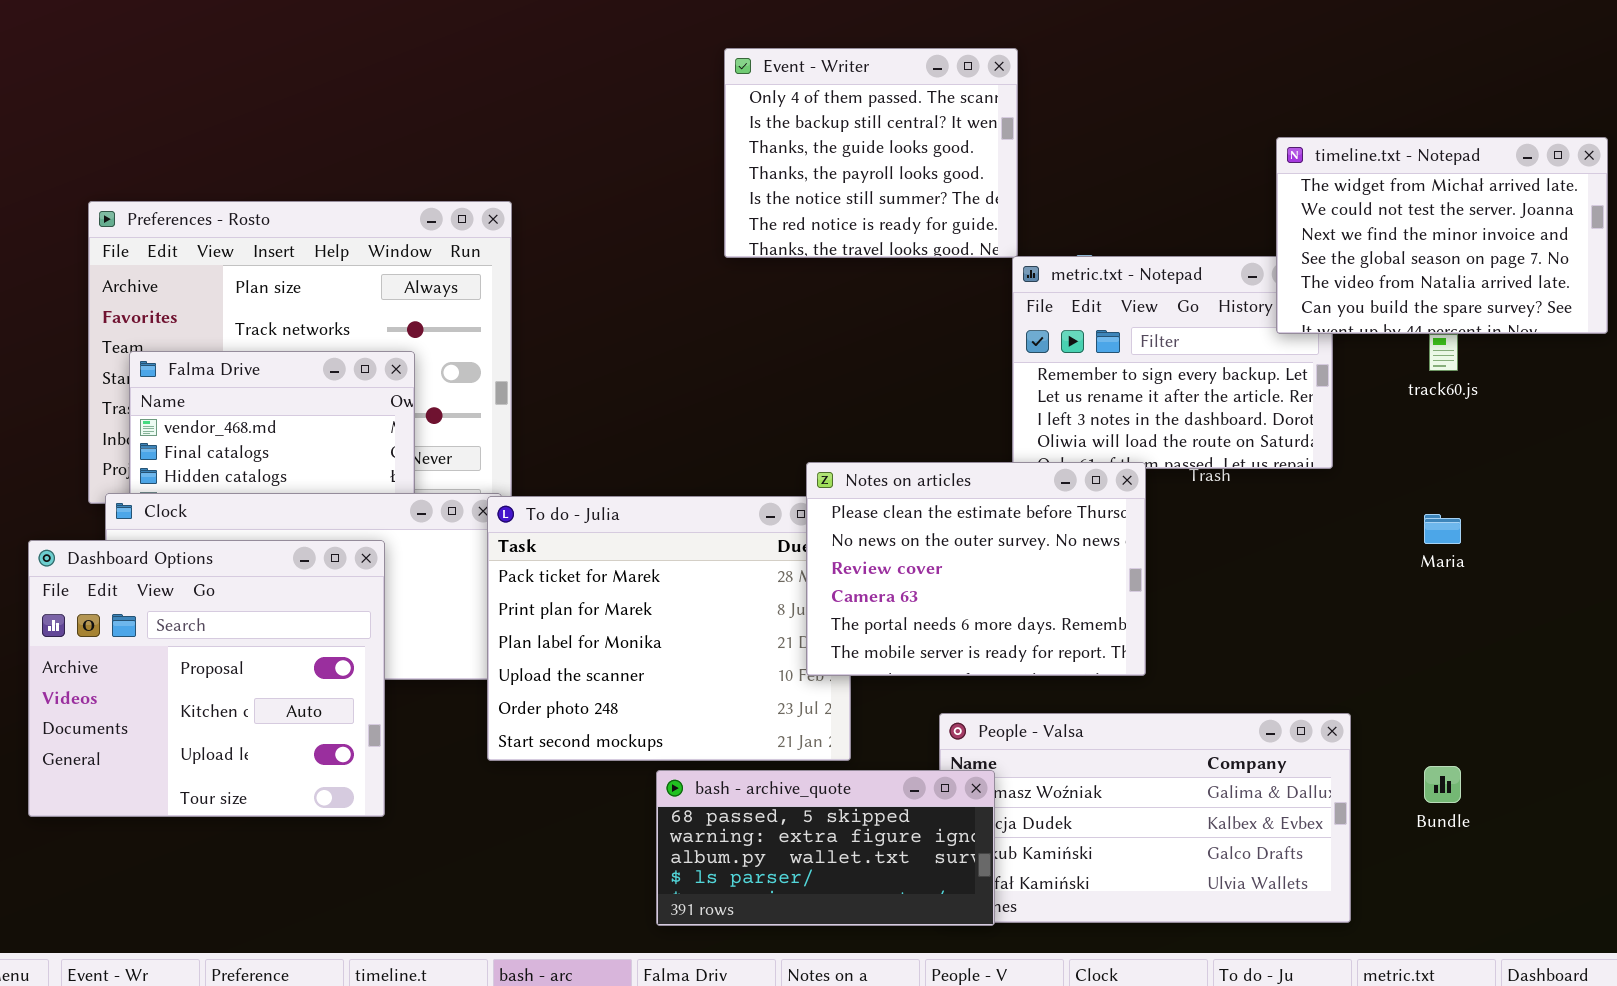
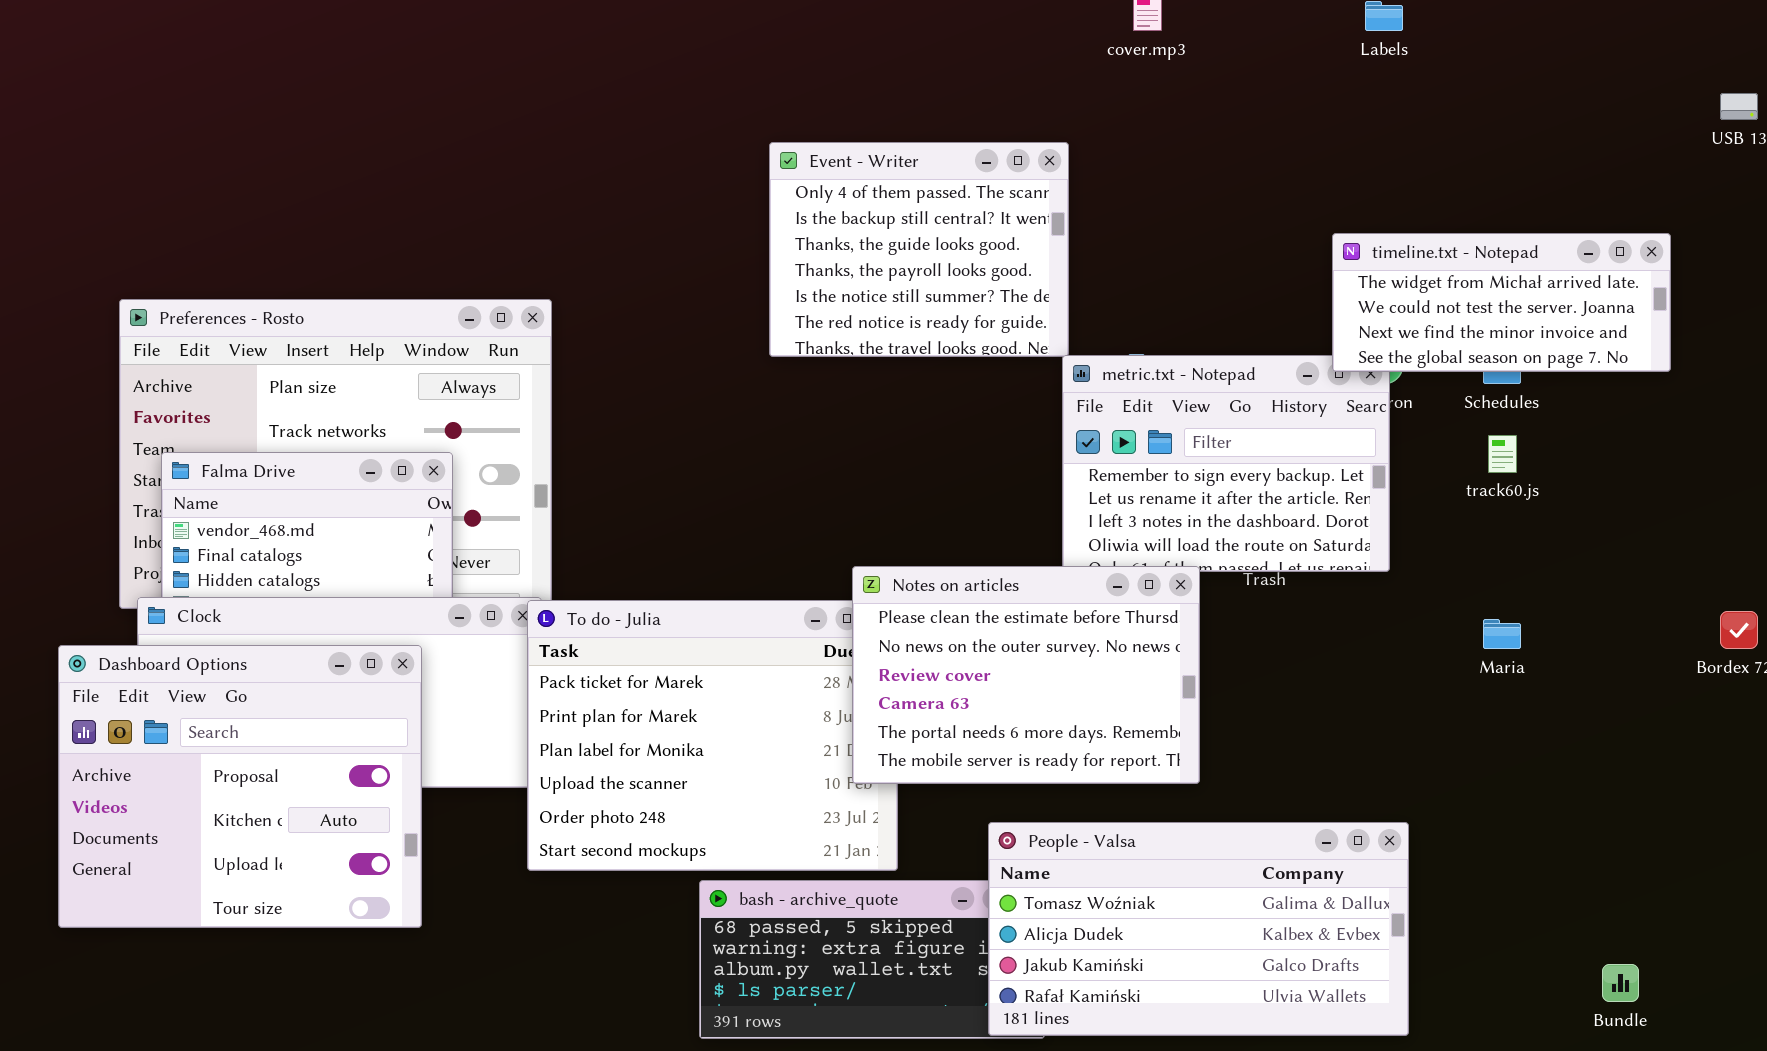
timeline.txt - Notepad: [1276,137,1608,334] -> [1332,233,1671,372], resized
People - Valsa: [939,713,1351,923] -> [988,822,1409,1036], raised
Bundle: [1424,766,1461,803] -> [1602,964,1639,1002], moved

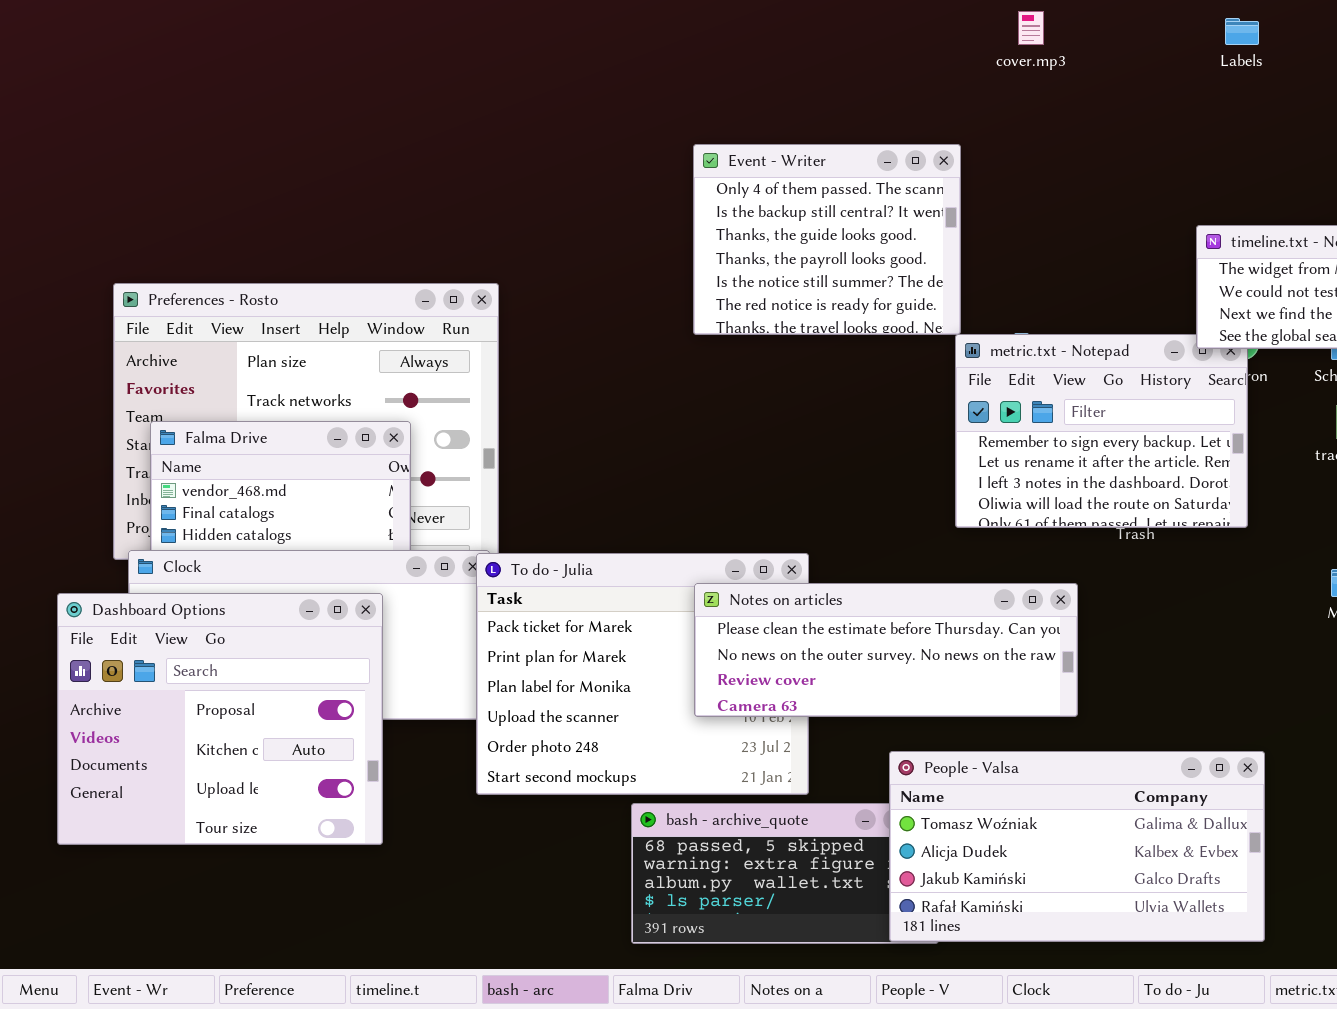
Notes on articles: [852,566,1200,784] -> [694,583,1078,717], resized

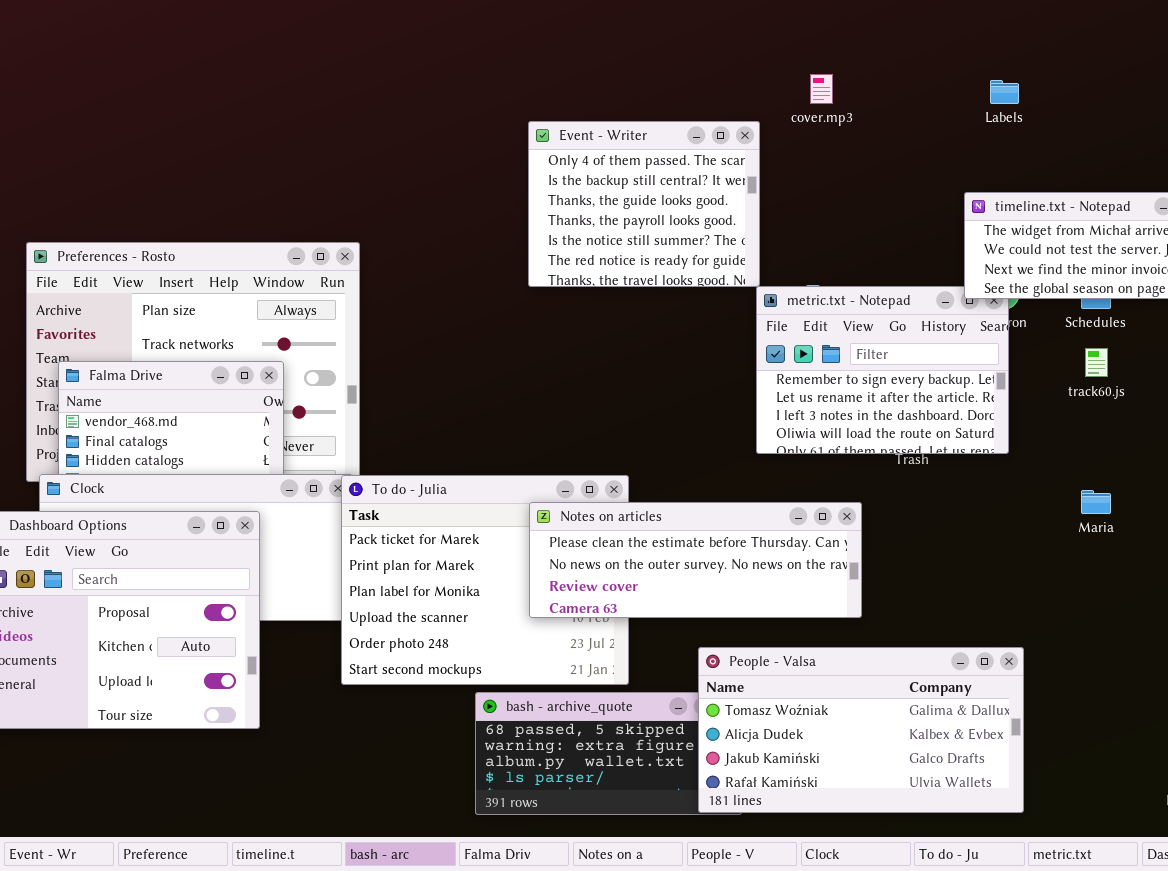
cover.mp3: [1018,11,1044,45] -> [810,74,833,104], moved
Labels: [1225,18,1259,45] -> [990,80,1019,104], moved

